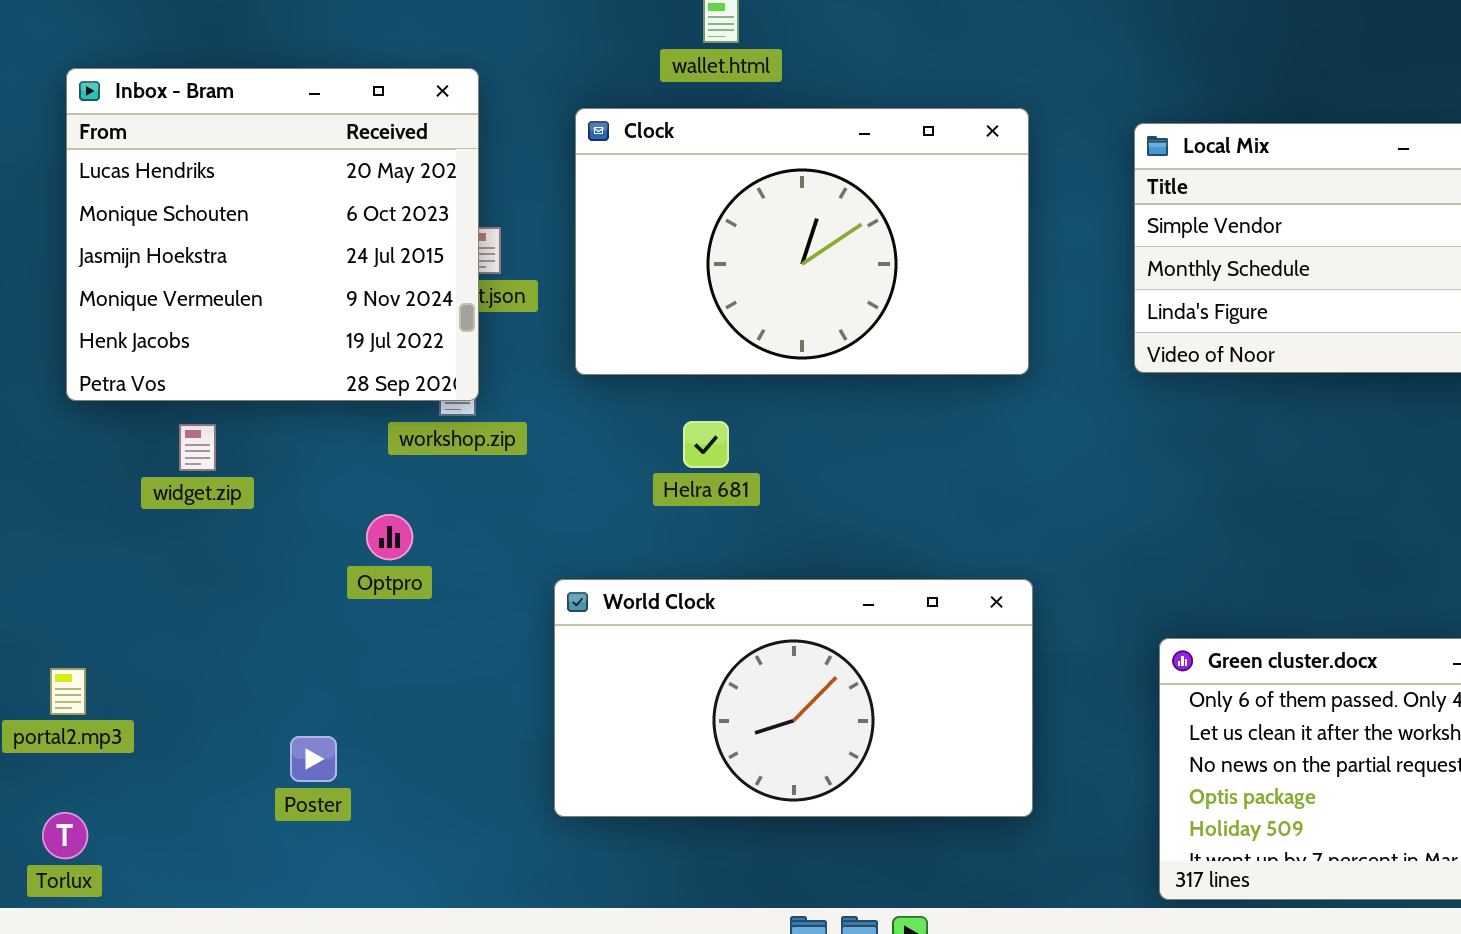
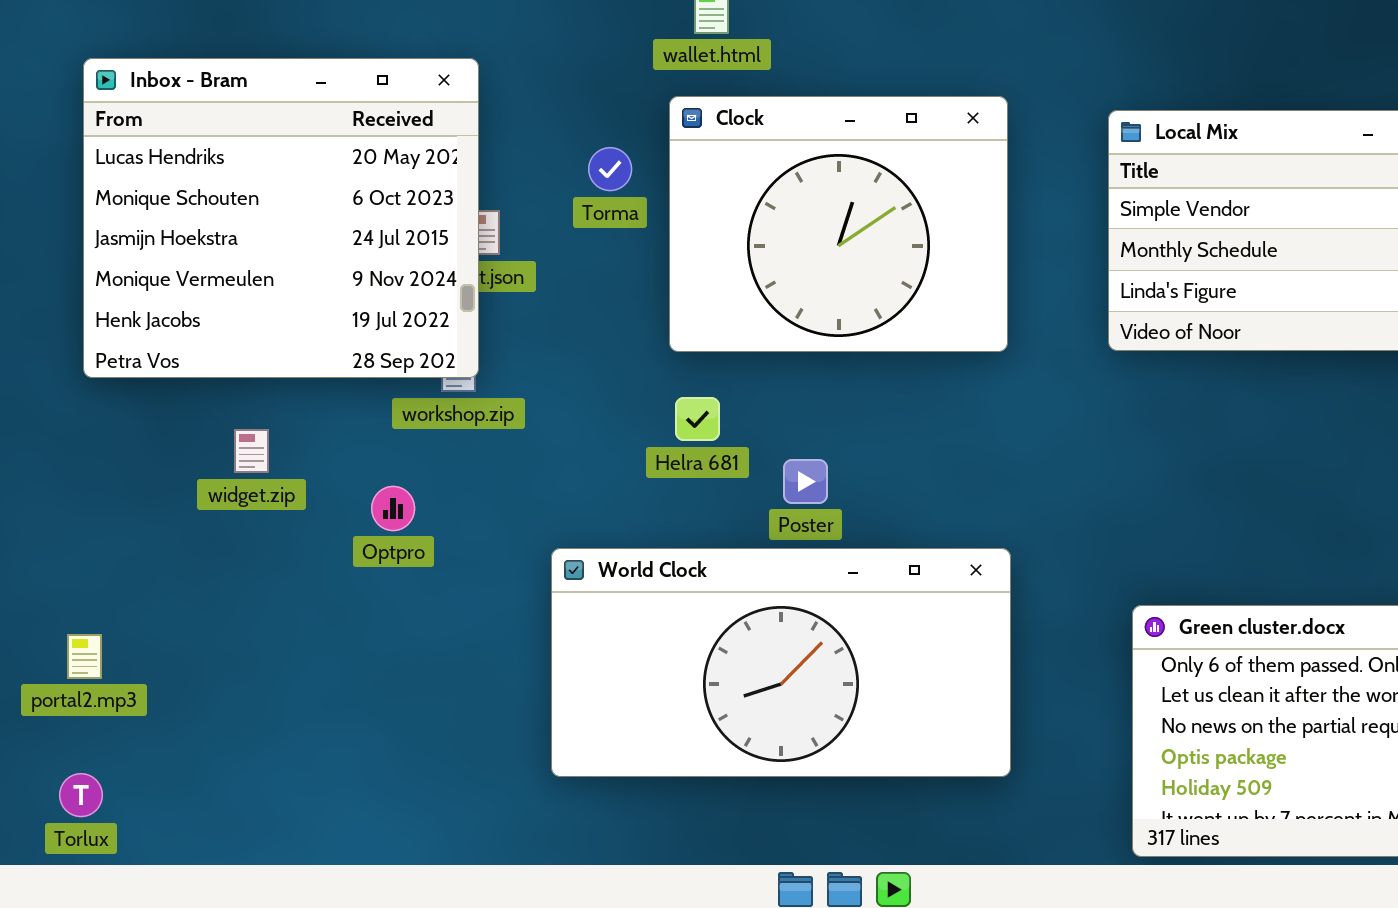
Clock: [575,108,1029,375] -> [669,96,1008,352], resized
widget.zip: [179,424,216,471] -> [234,429,269,473], moved
Poster: [290,736,337,782] -> [783,459,828,504], moved

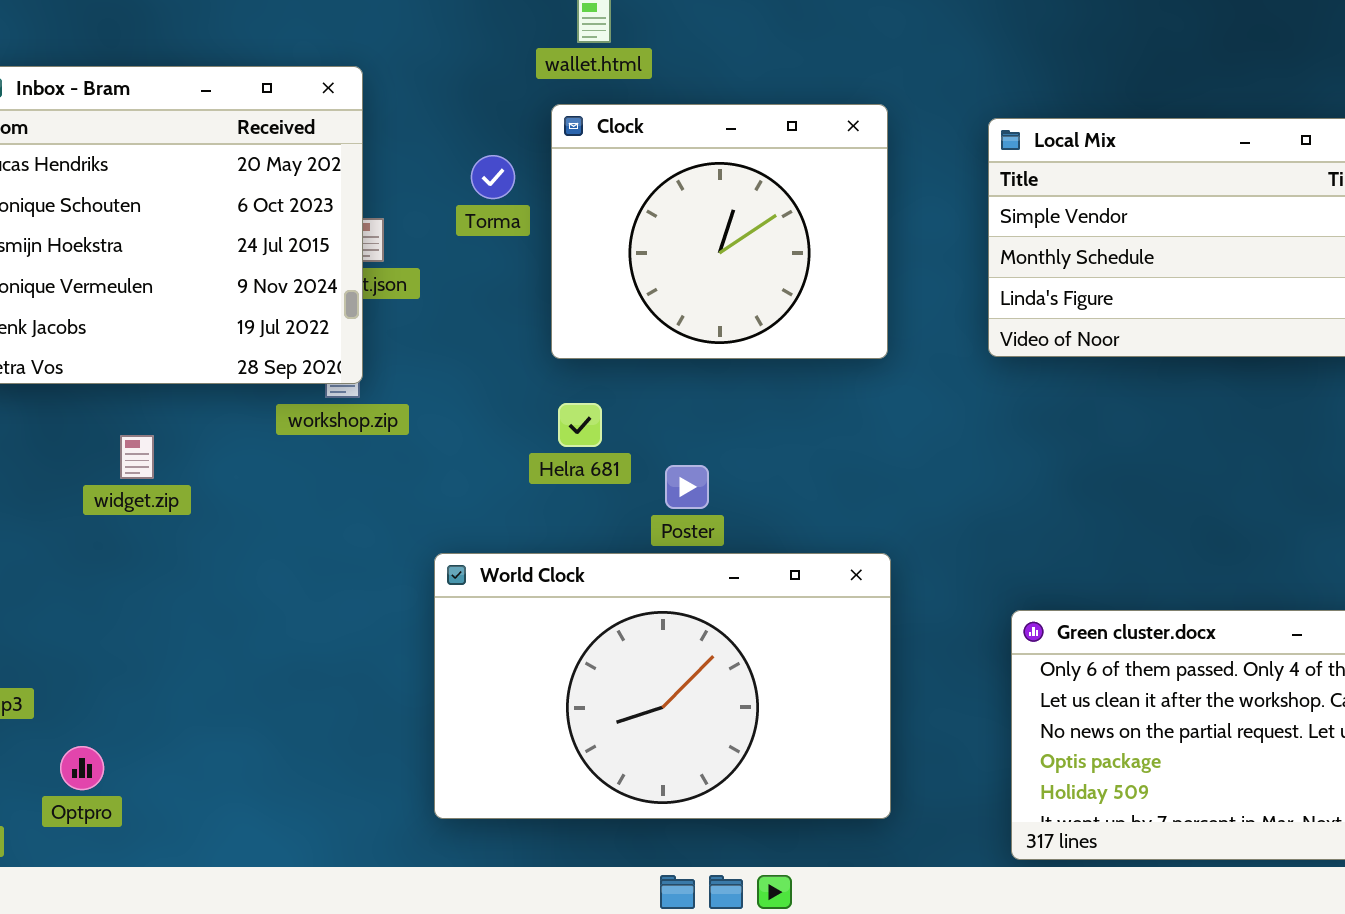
Optpro: [371,486,415,531] -> [60,746,104,790], moved
World Clock: [551,548,1011,777] -> [434,553,891,819], resized

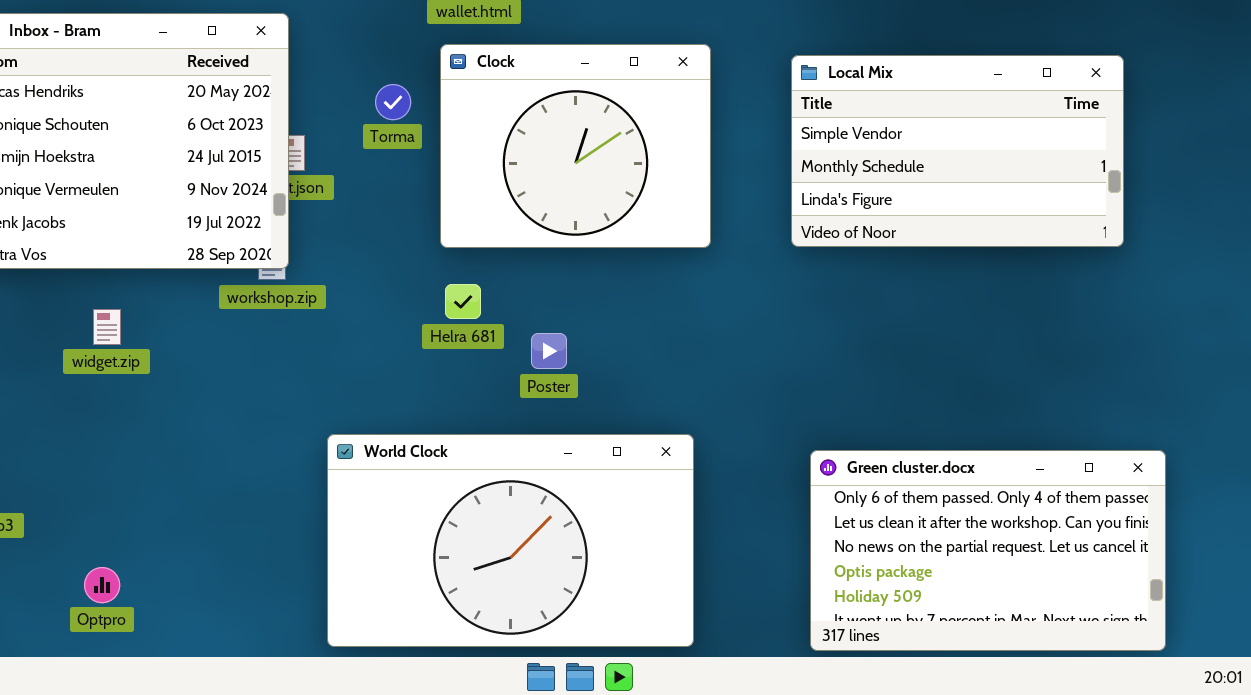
World Clock: [434,553,891,819] -> [327,434,694,647], moved
Optpro: [60,746,104,790] -> [84,567,120,603], moved

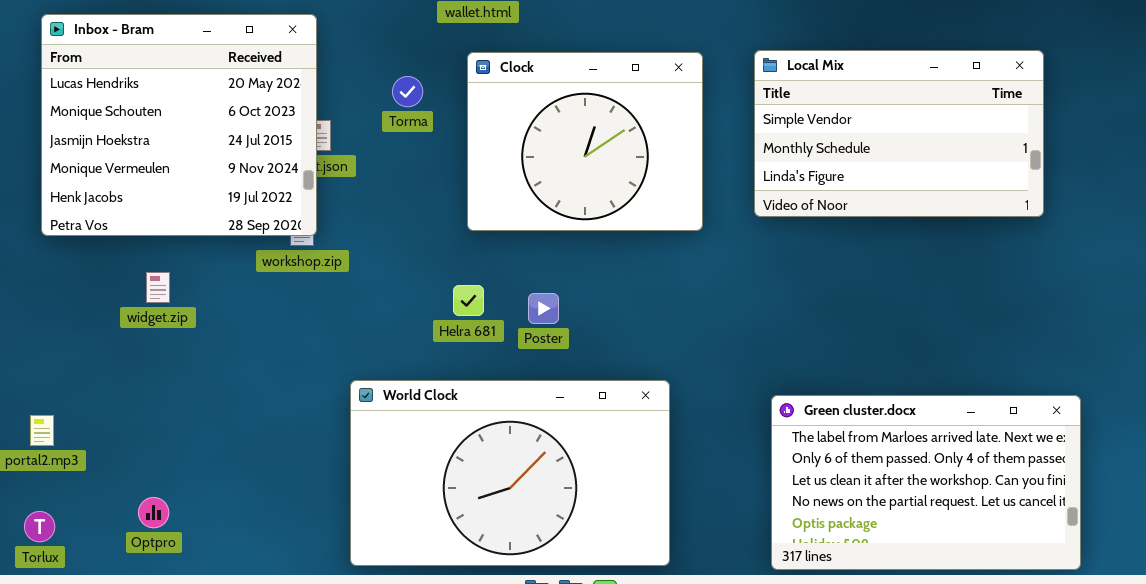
Clock: [440,44,711,248] -> [467,52,703,231], moved
Helra 681: [445,284,481,319] -> [453,285,484,316], moved
Green cluster.docx: [810,450,1166,651] -> [771,395,1081,570], scrolled up 1 row

